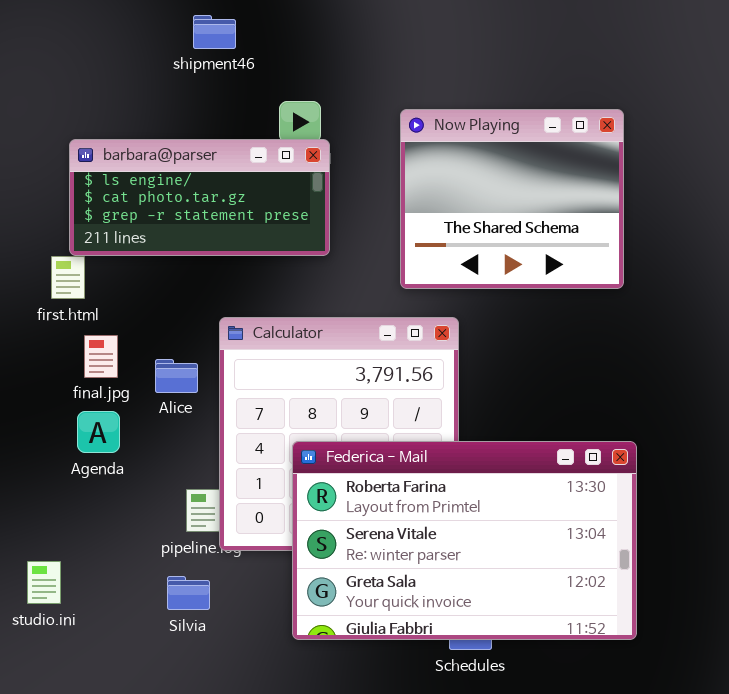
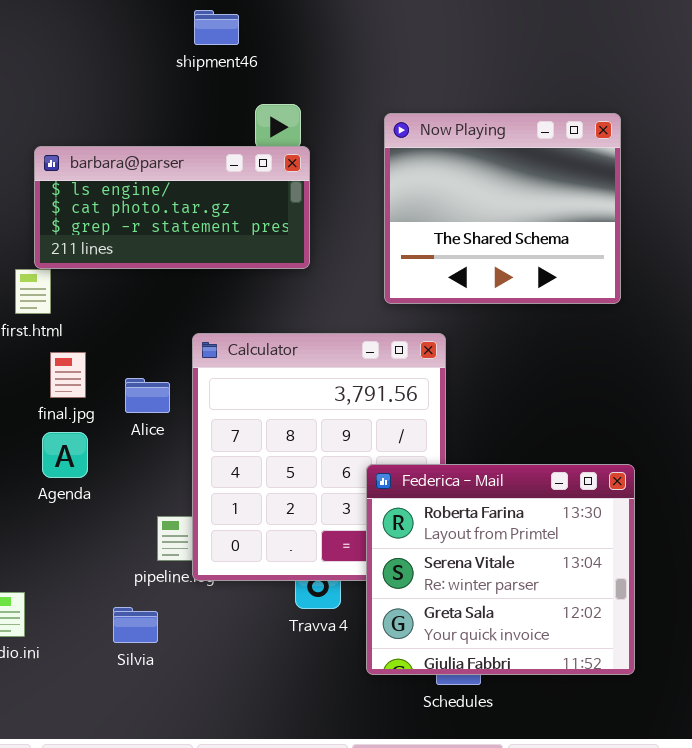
shipment46: [193,15,236,49] -> [194,10,239,45], moved
Federica - Mail: [292,441,637,640] -> [366,464,635,675], resized
Silvia: [167,576,210,610] -> [113,607,158,643], moved

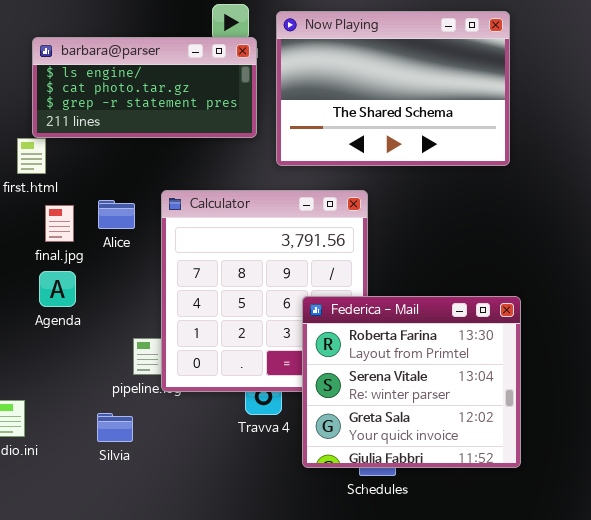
Now Playing: [384,113,621,304] -> [276,11,510,166], resized
Alice: [125,378,170,413] -> [98,200,135,229], moved

